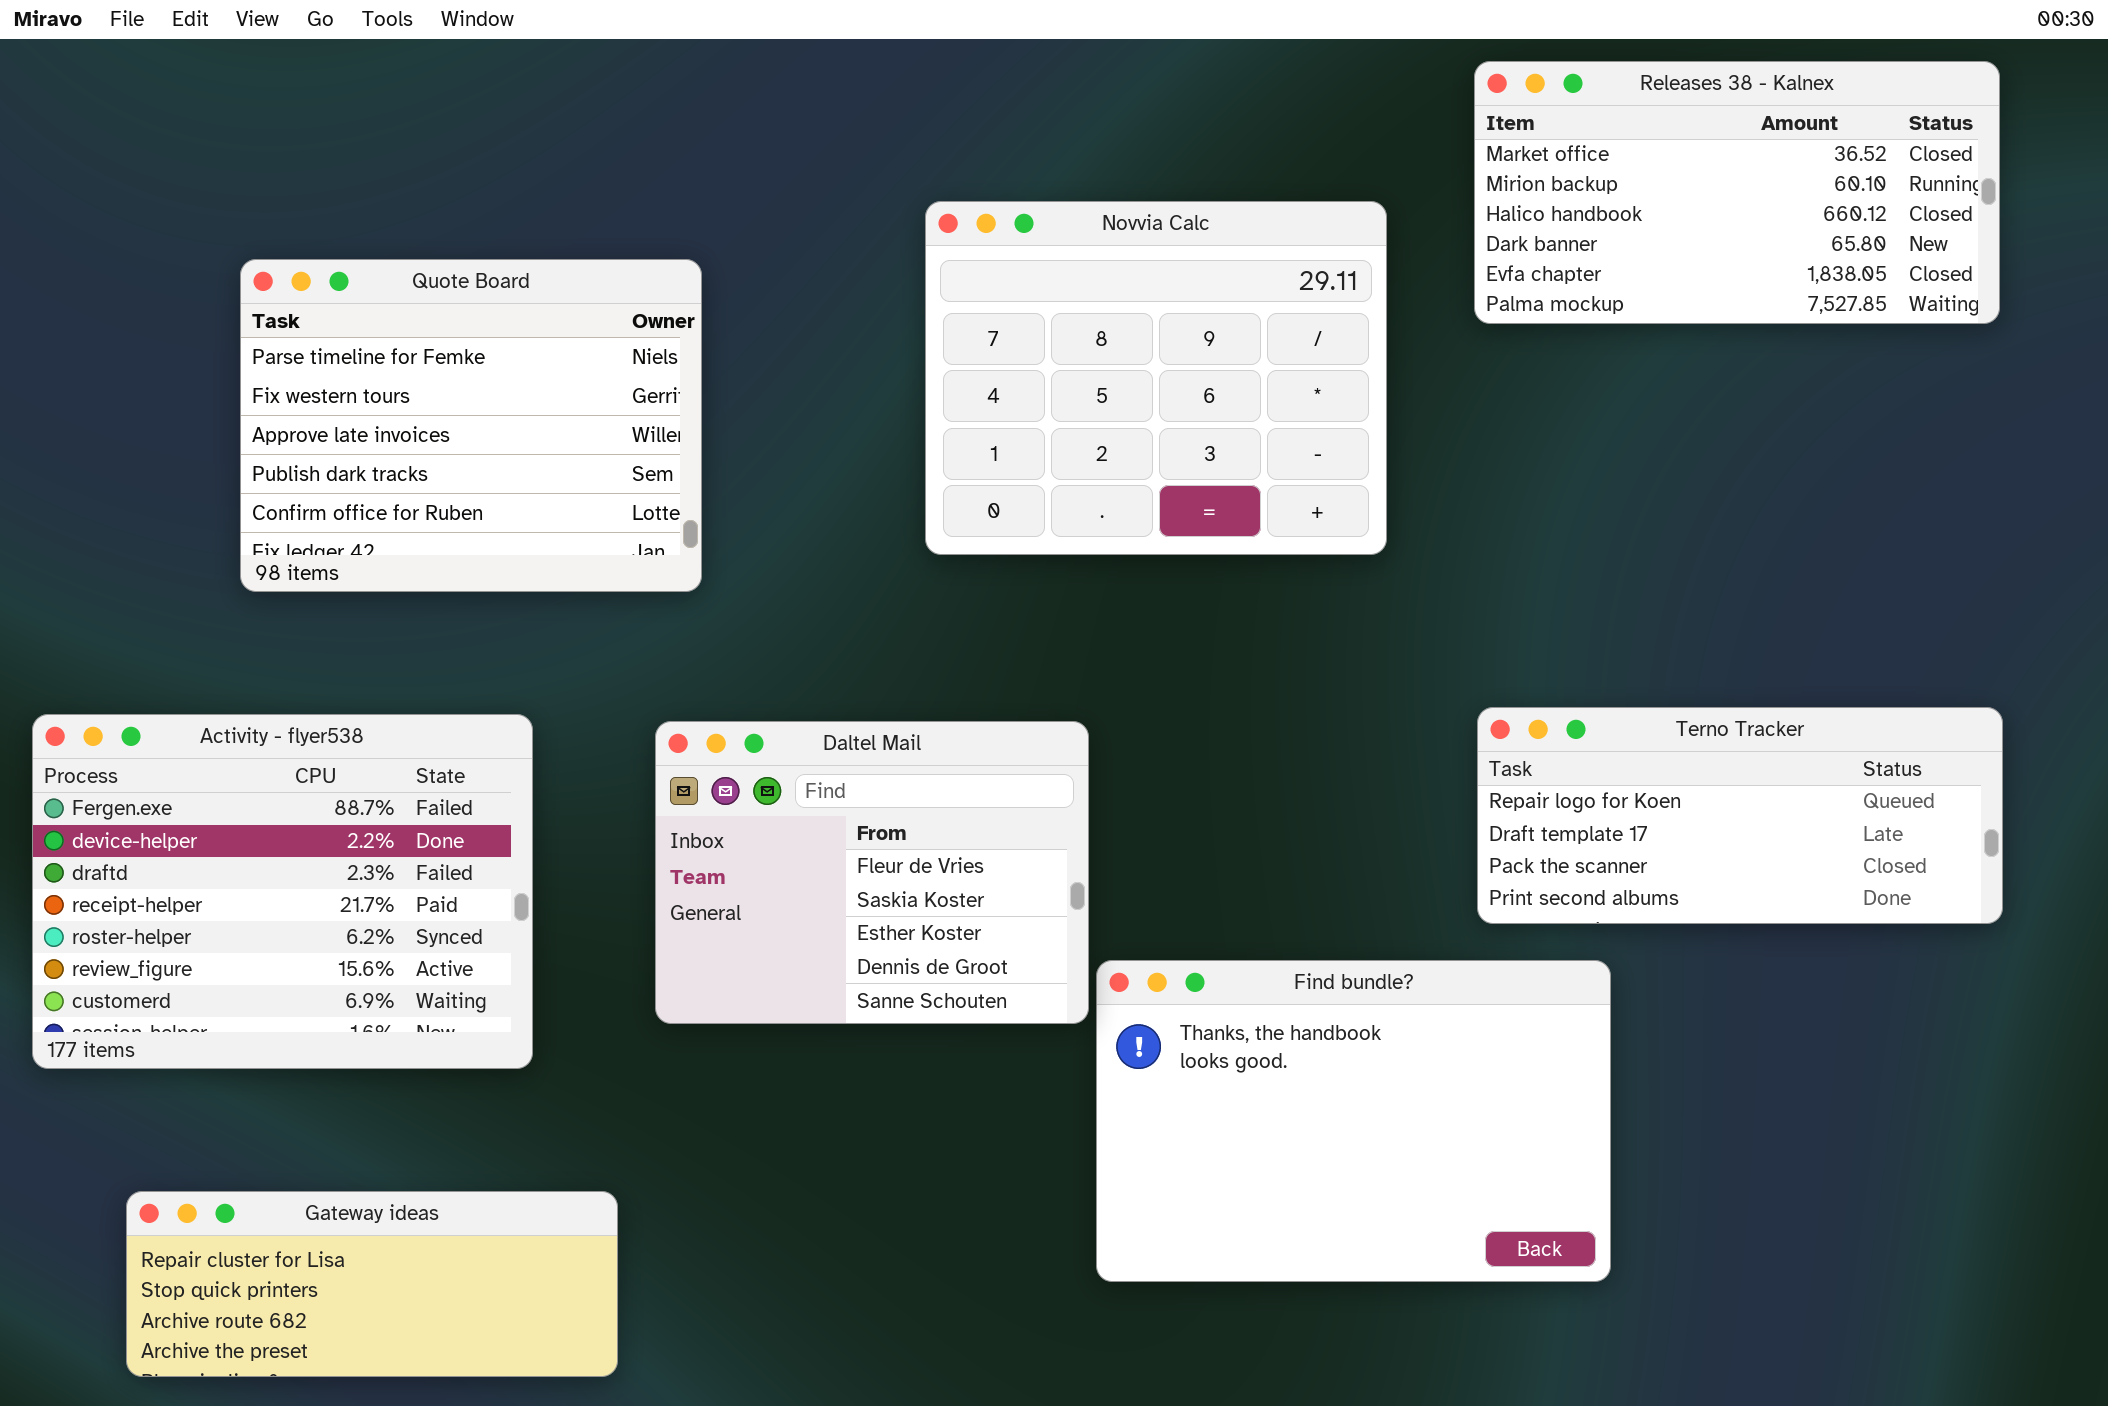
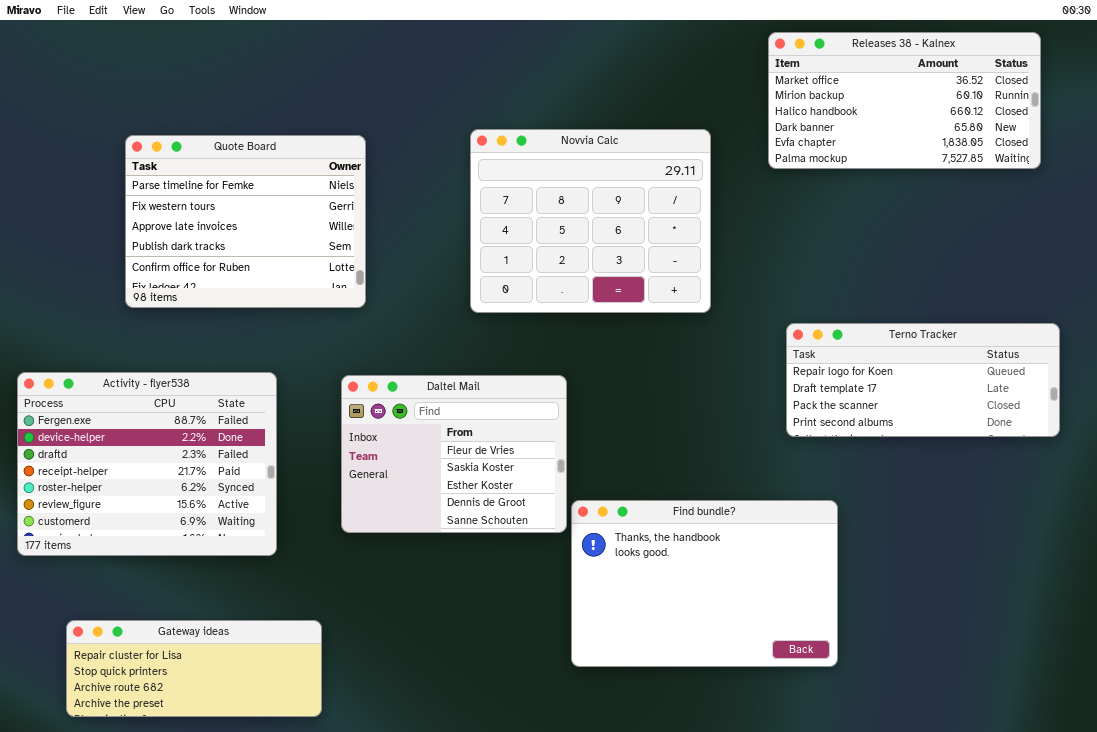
Novvia Calc: [925,201,1387,555] -> [470,129,711,313], moved
Terno Tracker: [1477,707,2003,924] -> [786,323,1060,437], moved

